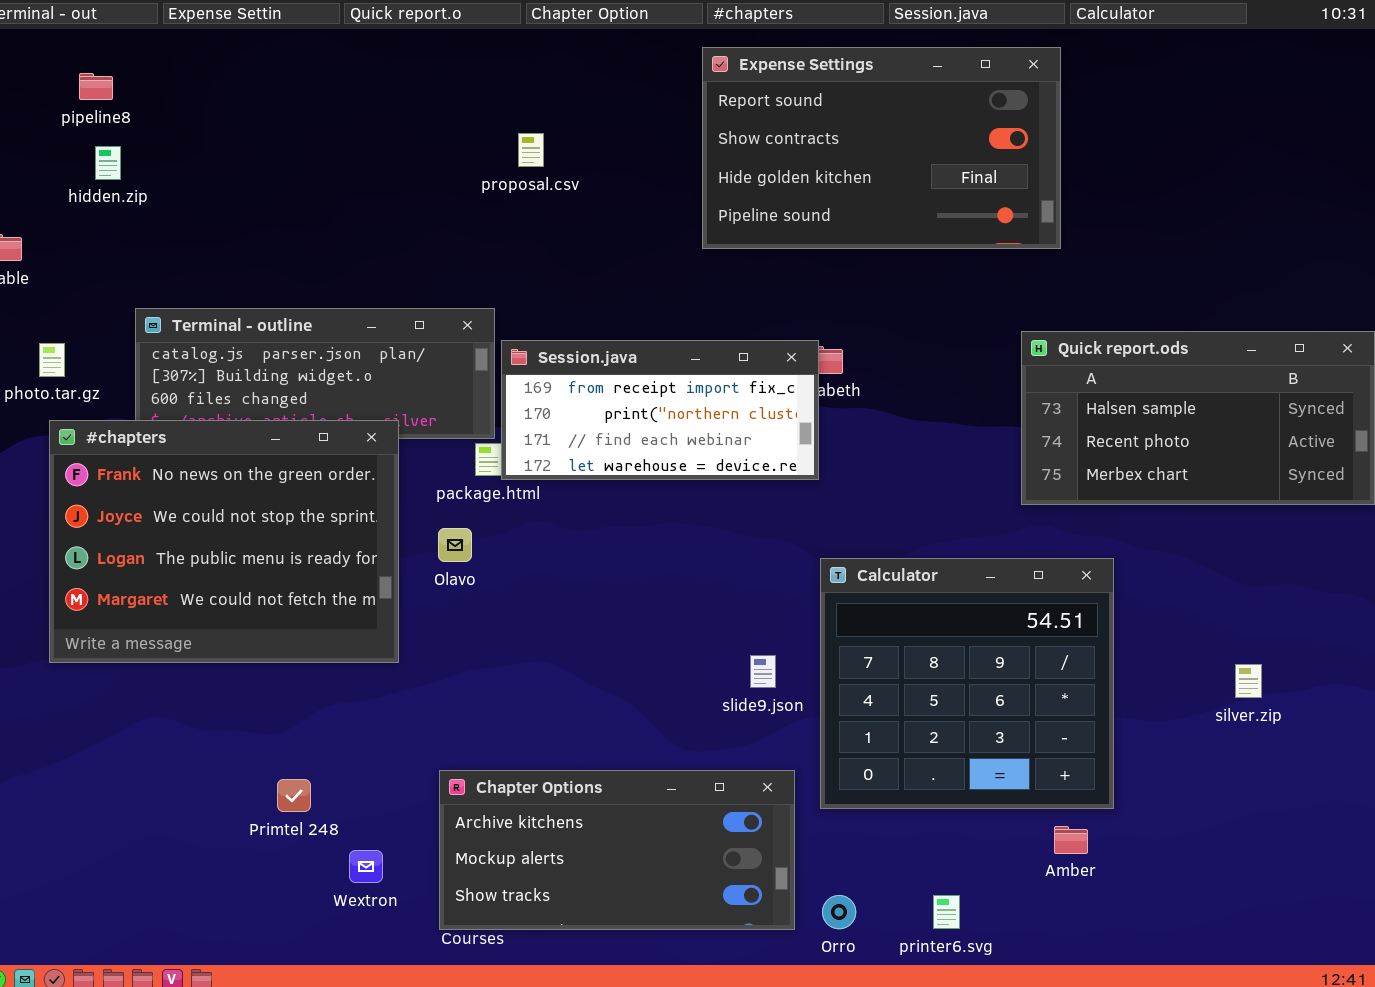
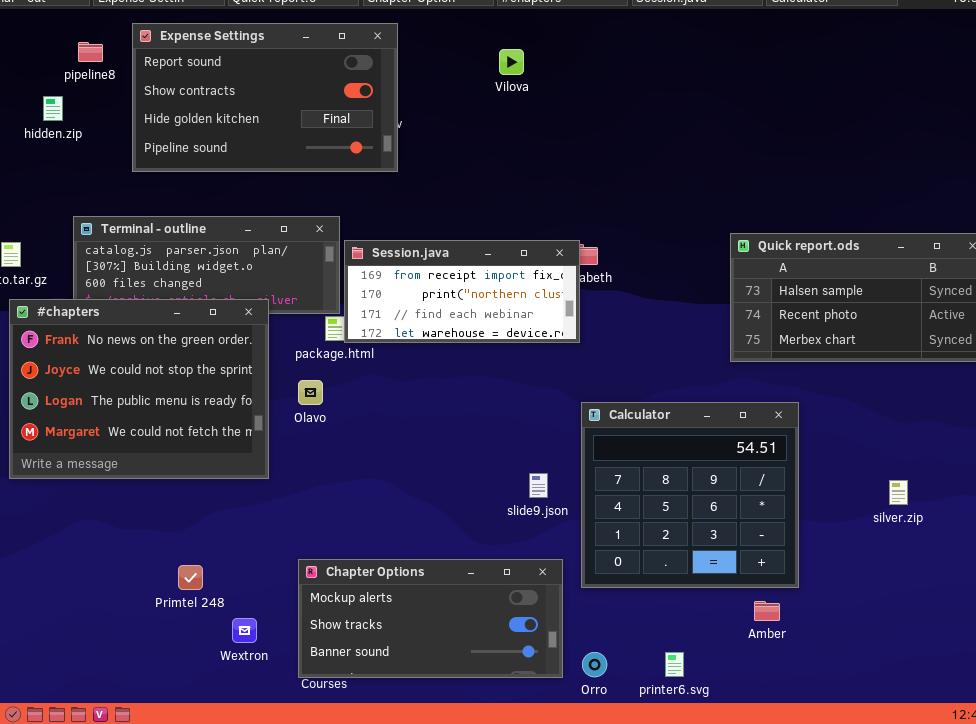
Expense Settings: [702,47,1061,249] -> [132,23,398,172], moved
pipeline8: [79,73,113,100] -> [78,42,103,62], moved
Chapter Options: [439,770,795,930] -> [298,559,563,678], scrolled down 1 row

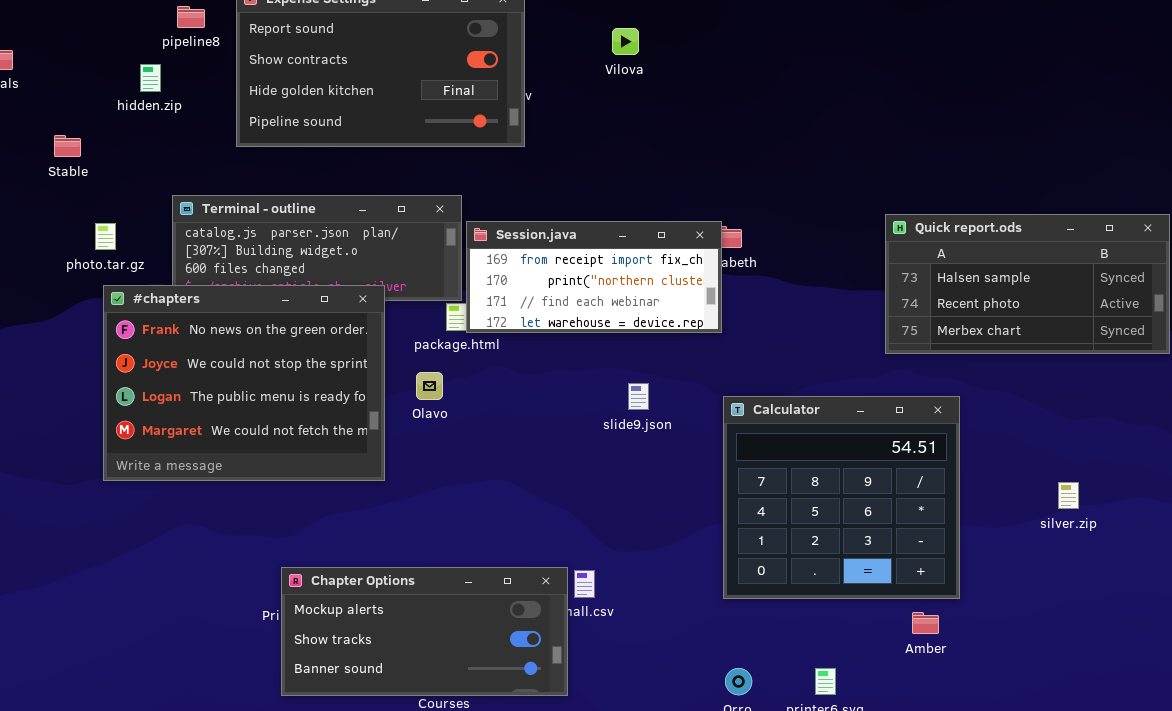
Vilova: [499,49,524,75] -> [612,28,639,55], moved
slide9.json: [529,473,548,498] -> [628,383,649,410], moved
Chapter Options: [298,559,563,678] -> [281,567,568,696], moved

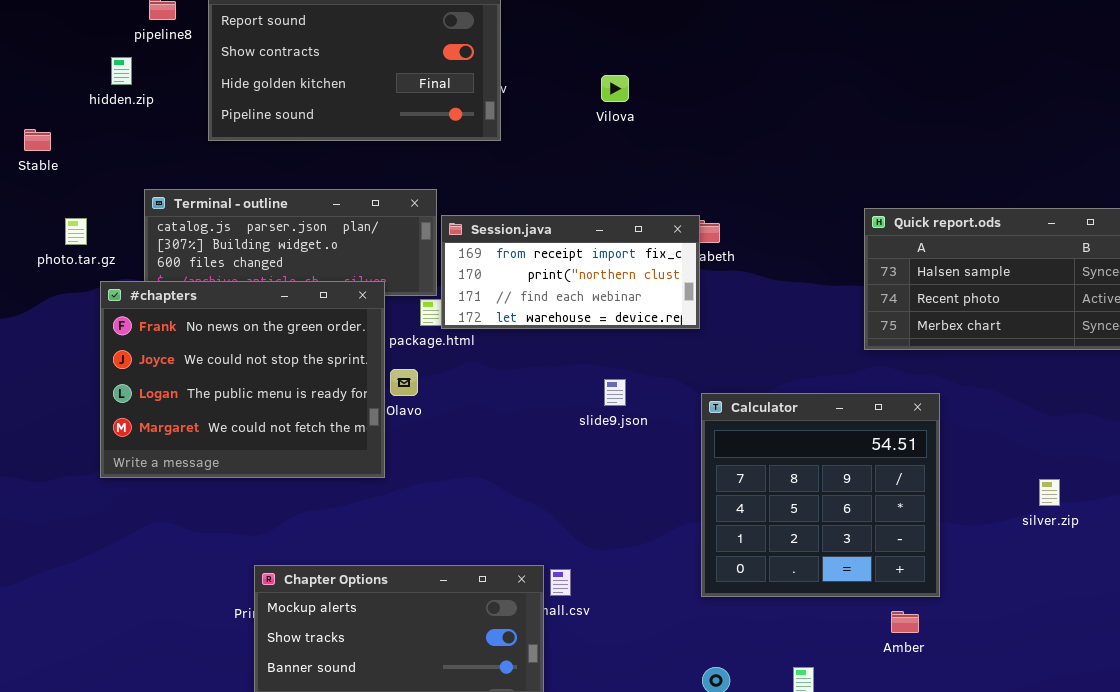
Vilova: [612,28,639,55] -> [601,75,629,102], moved
#chapters: [103,285,385,481] -> [100,281,385,478], moved

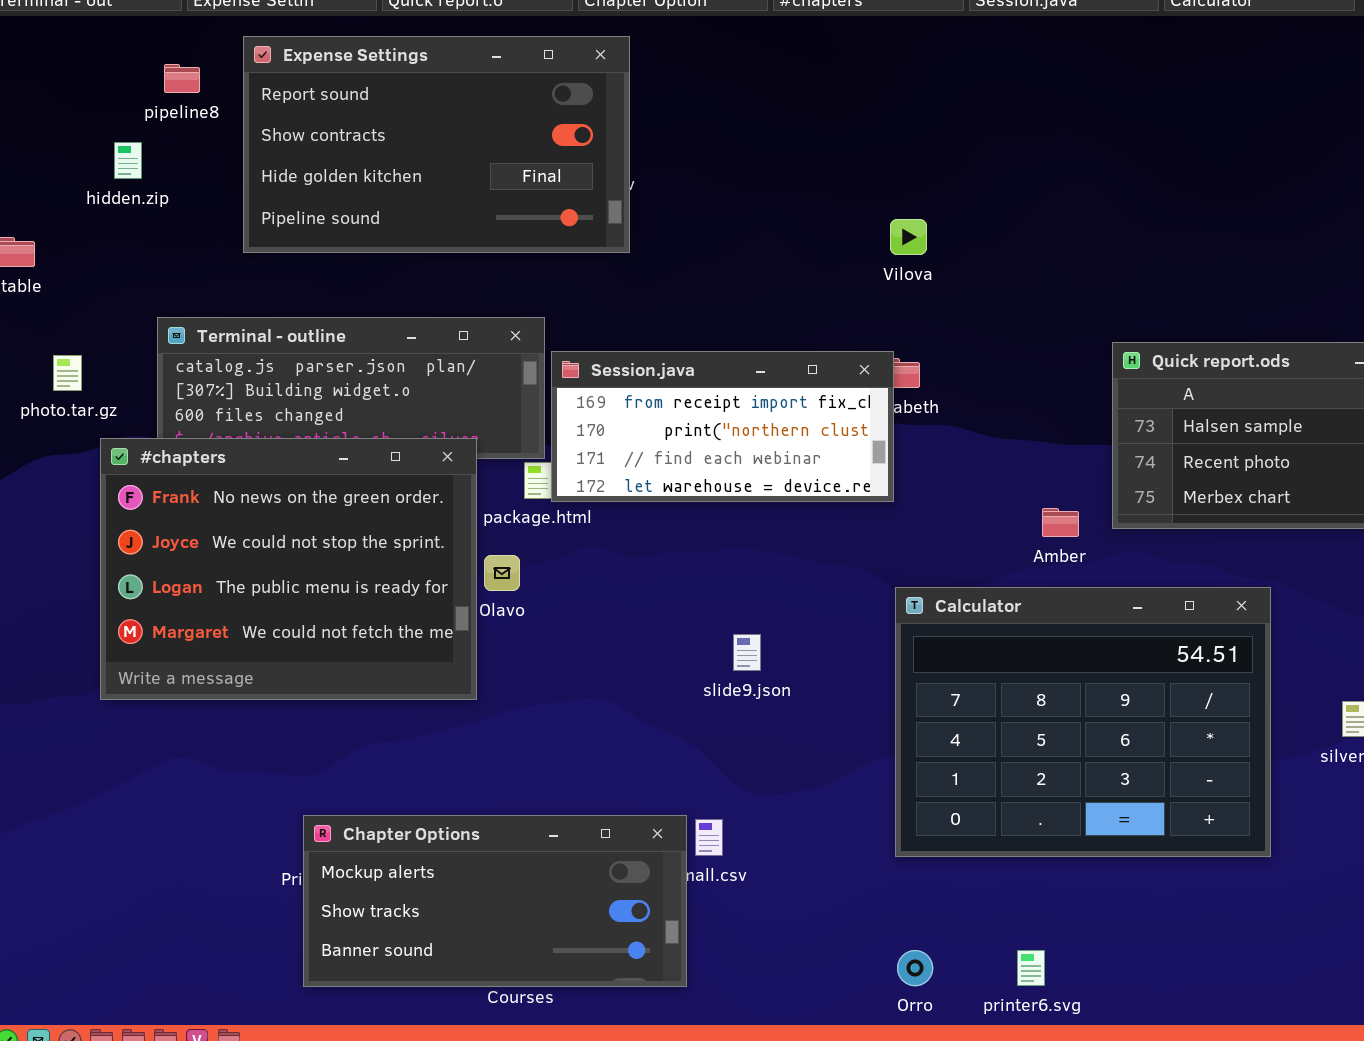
Vilova: [601,75,629,102] -> [890,219,927,255], moved
slide9.json: [604,379,626,406] -> [733,634,761,671], moved
Calculator: [701,393,940,597] -> [895,587,1271,857], resized
Amber: [891,611,919,633] -> [1042,508,1079,537], moved

